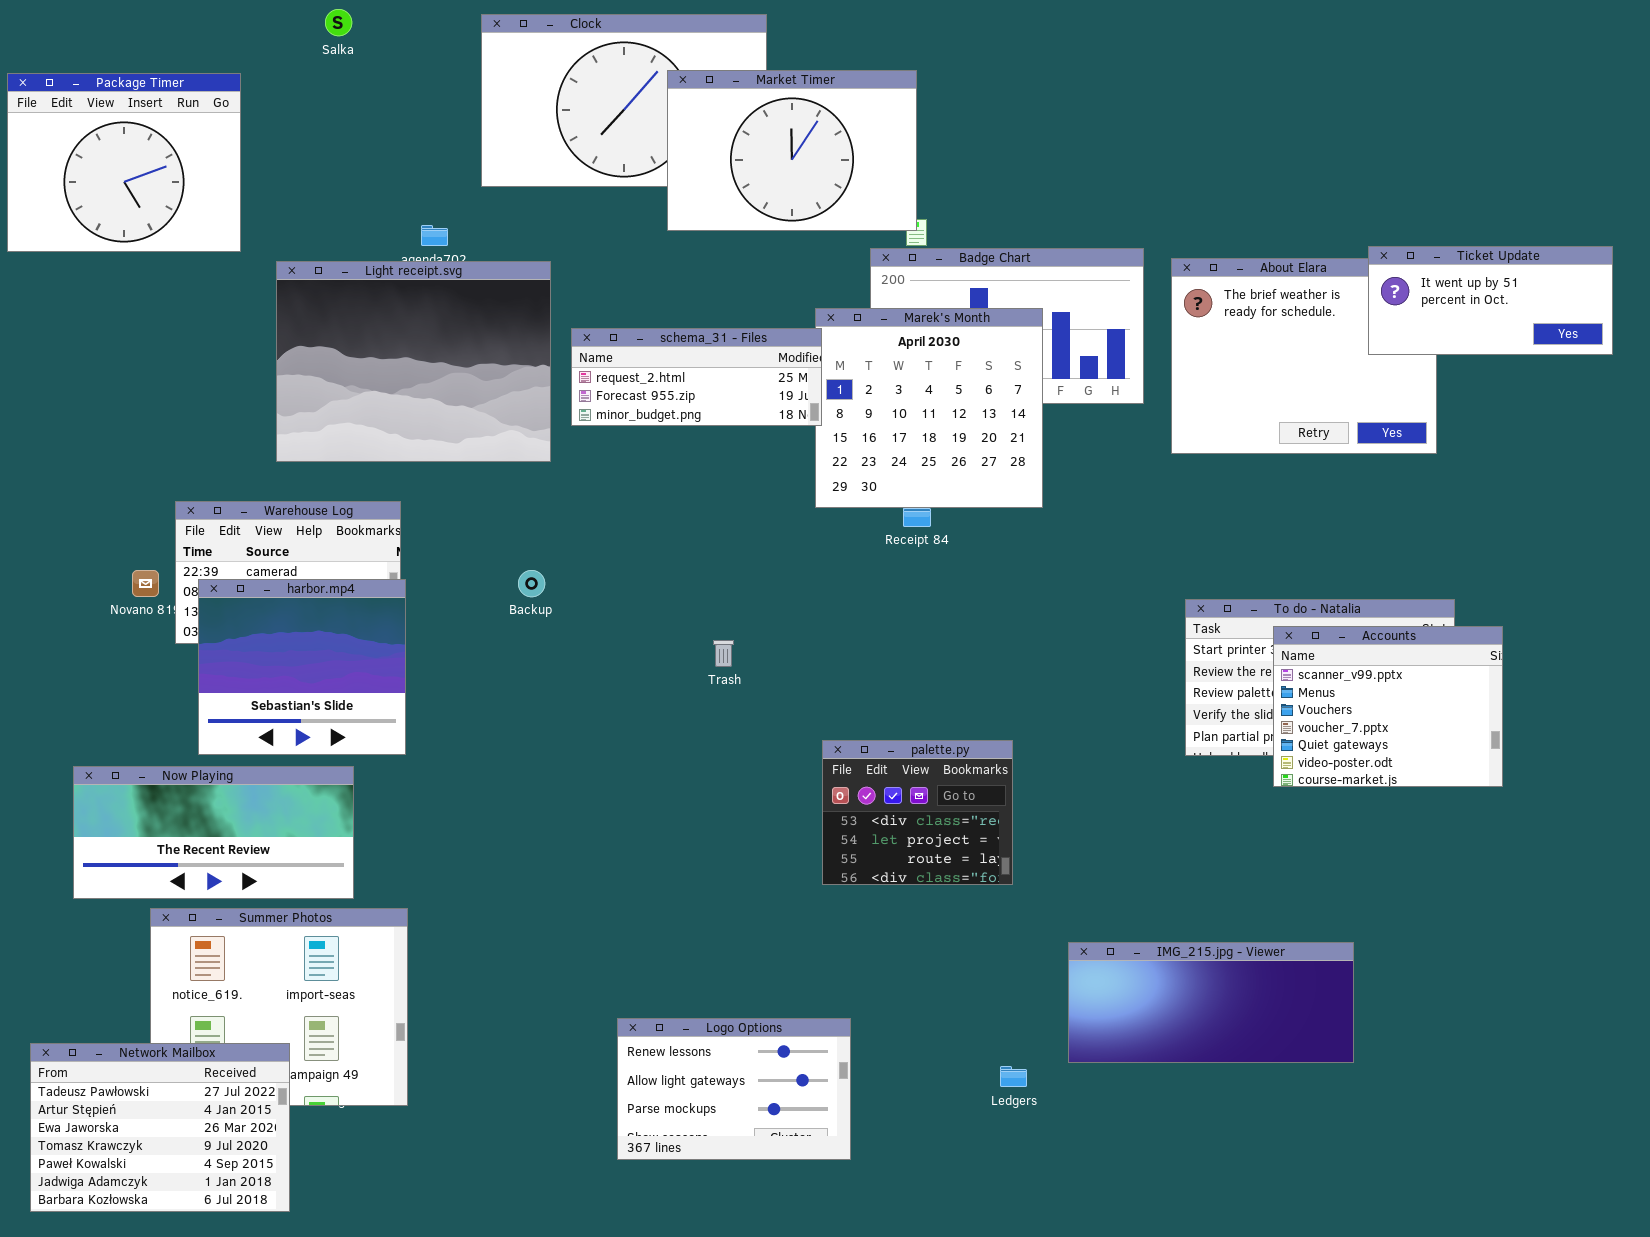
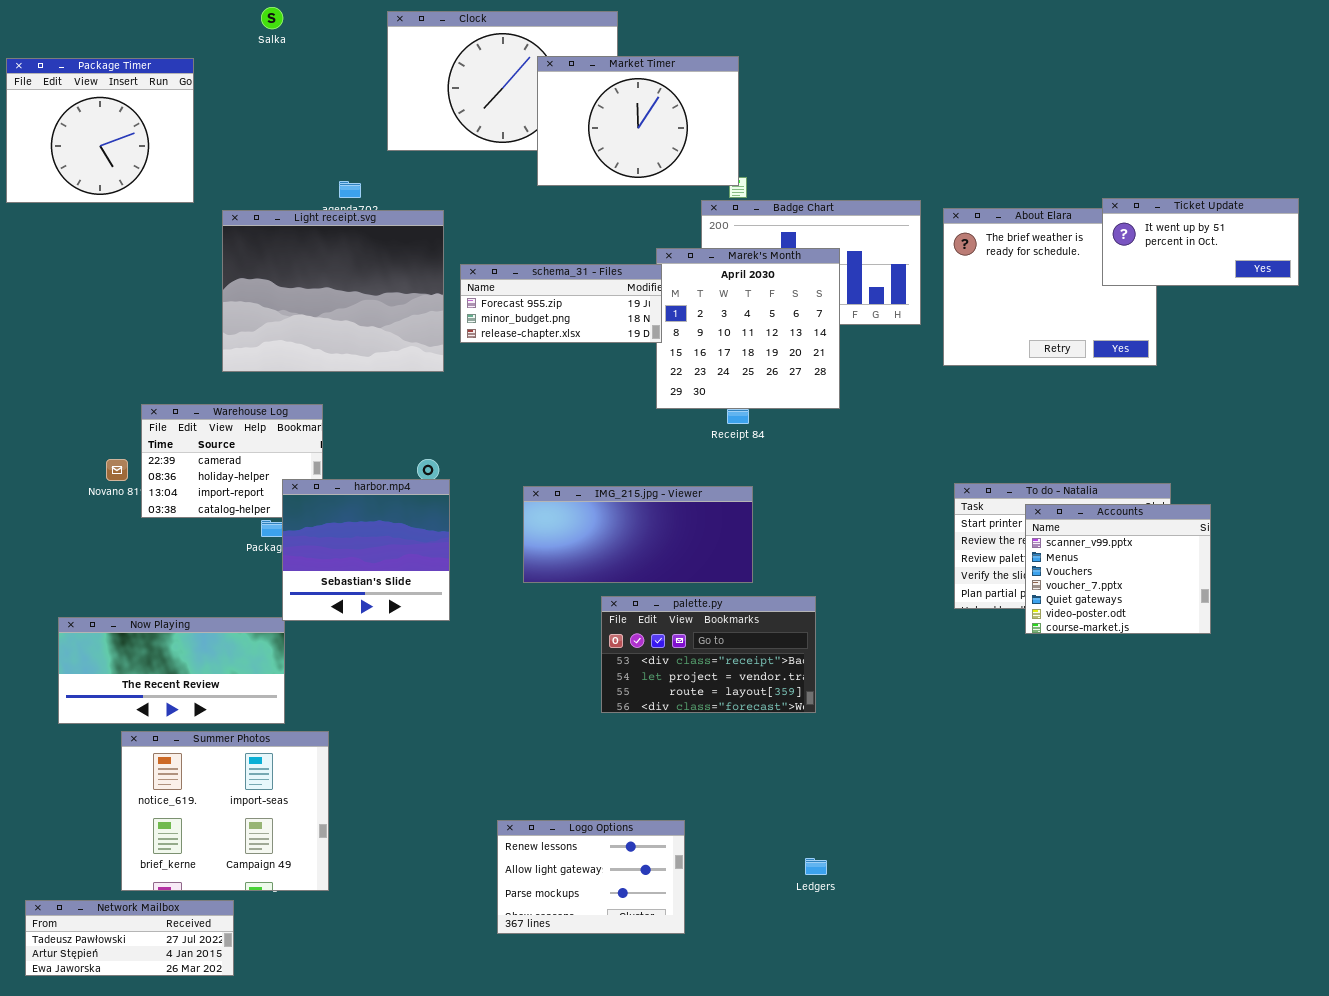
schema_31 - Files: [571,328,822,426] -> [460,264,662,343], scrolled down 1 row
harbor.mp4: [198,579,406,755] -> [282,479,450,621], moved
palette.py: [822,740,1013,885] -> [601,596,816,713], resized
IMG_215.jpg - Viewer: [1068,942,1354,1063] -> [523,486,753,583], moved
Network Mailbox: [30,1043,290,1212] -> [25,900,234,976], resized

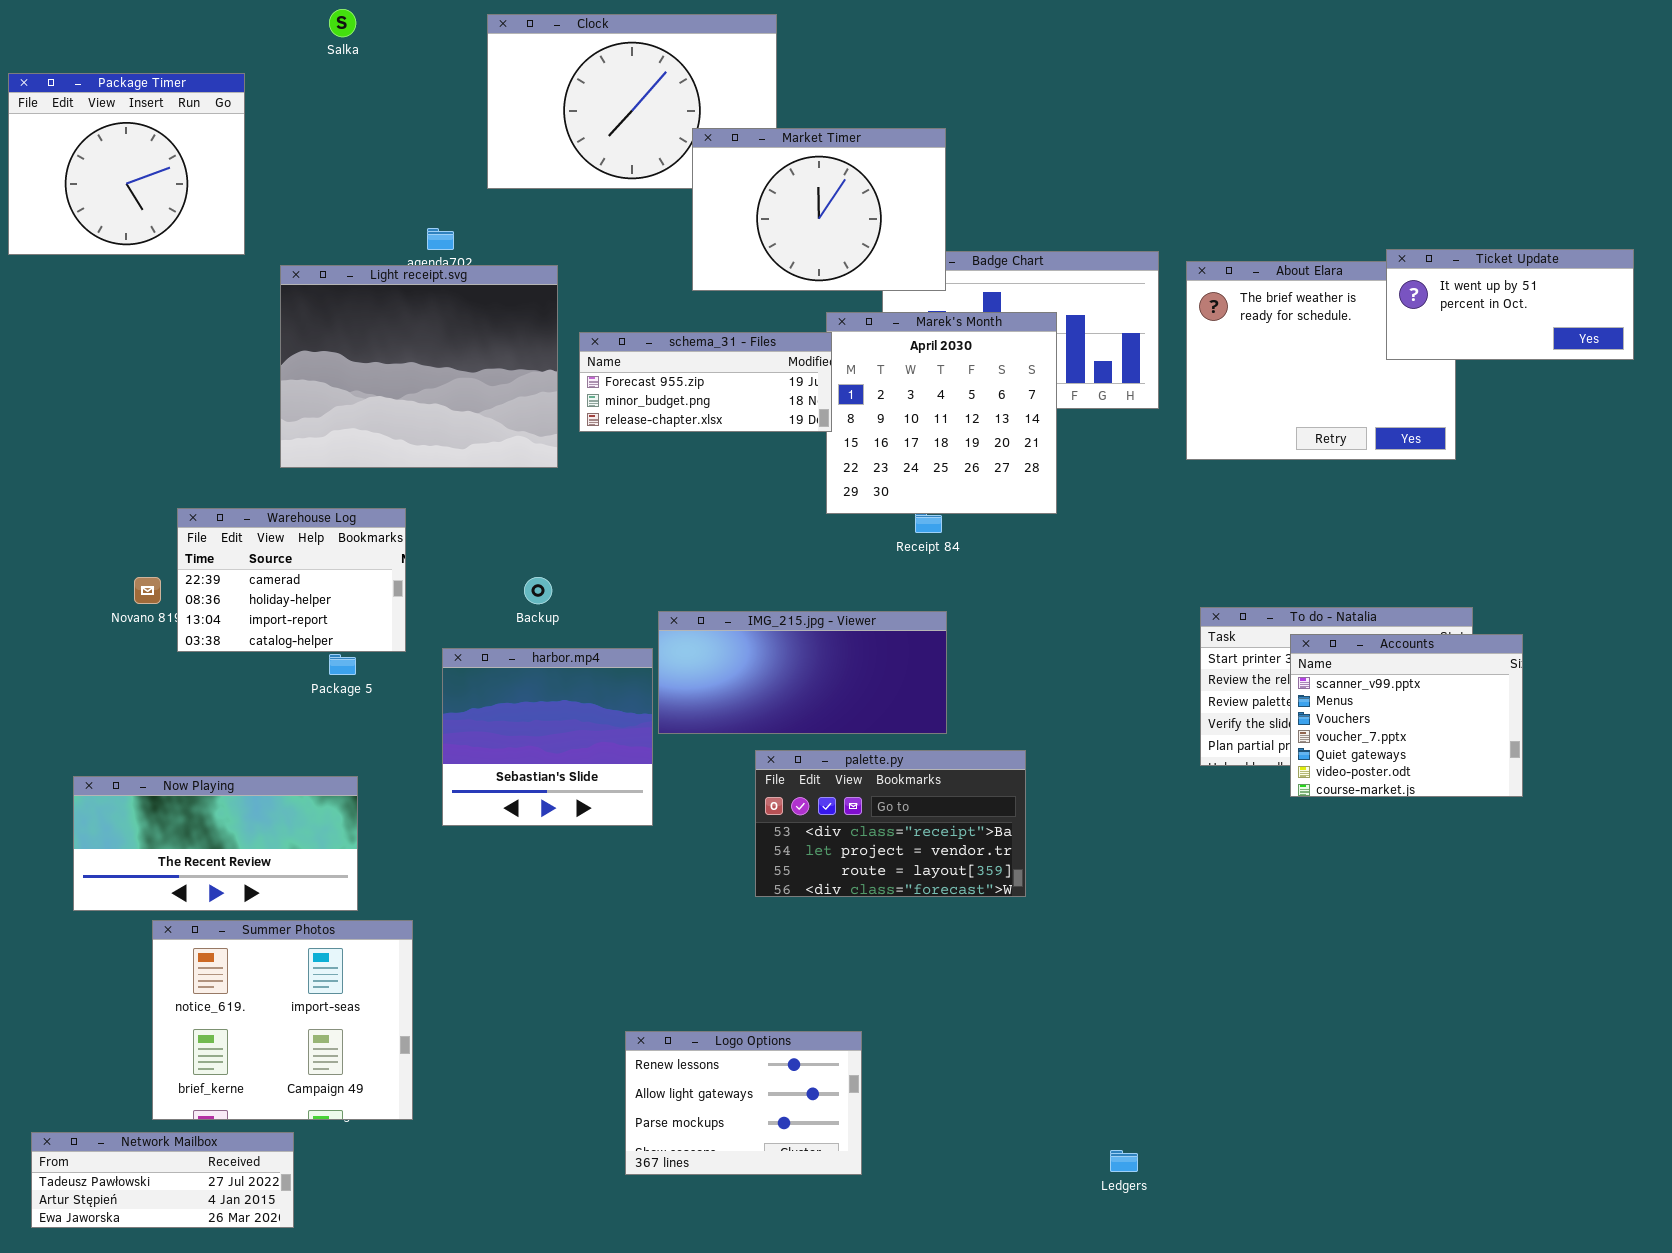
Market Timer: [537,56,739,186] -> [692,128,946,291], moved
harbor.mp4: [282,479,450,621] -> [442,648,653,826], moved
Ledgers: [805,858,827,875] -> [1110,1150,1138,1172], moved

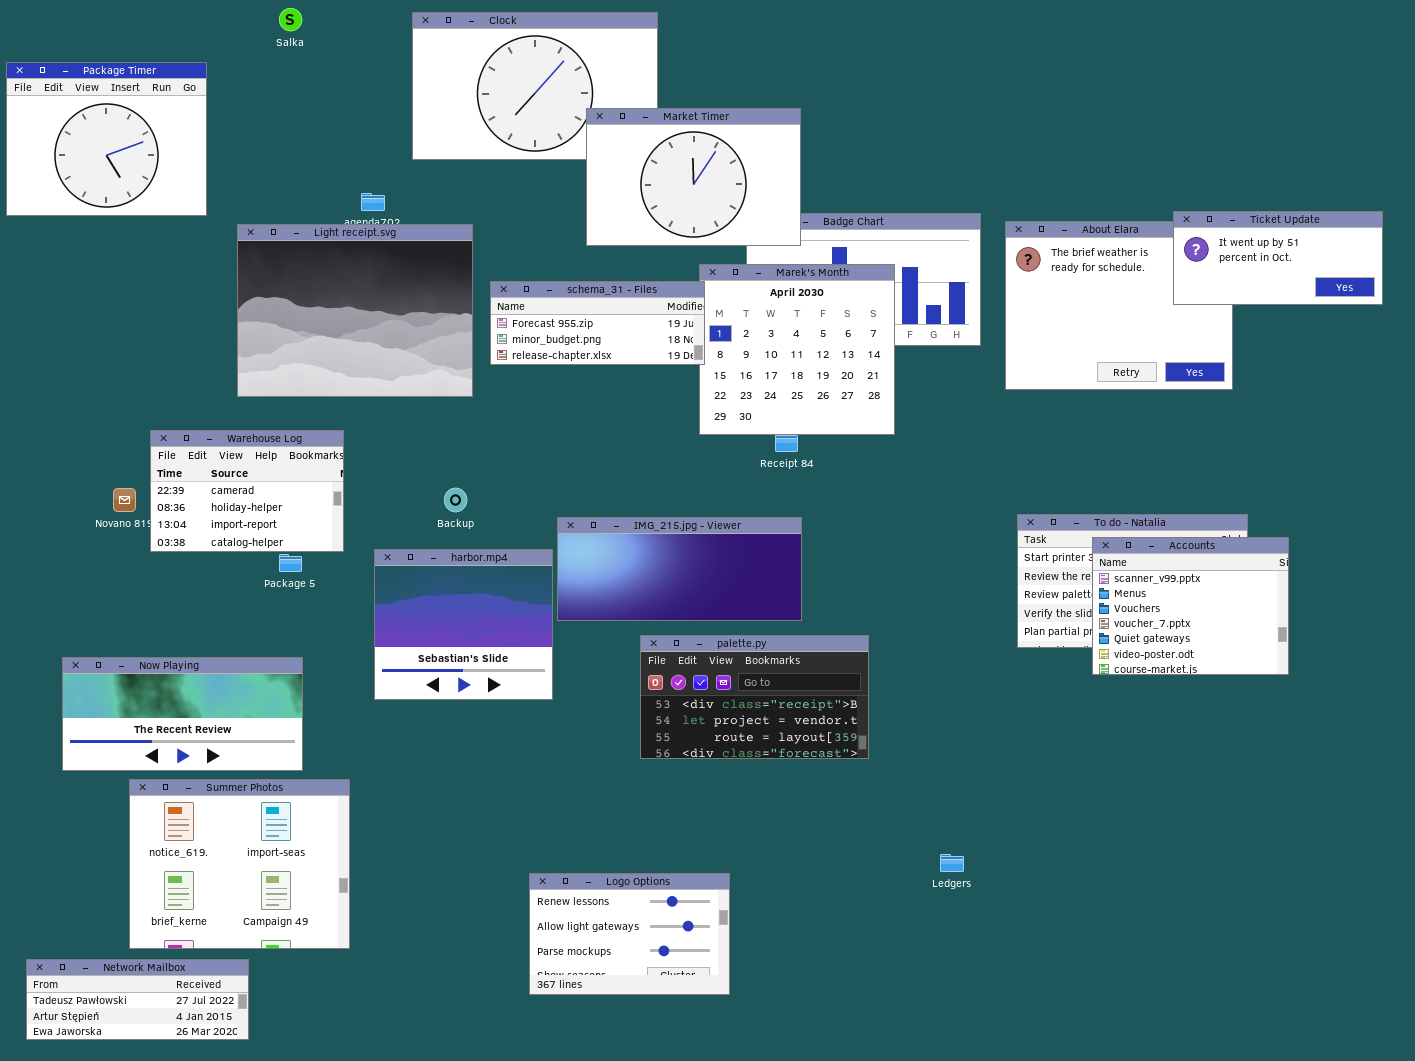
Ledgers: [1110,1150,1138,1172] -> [940,854,964,872], moved

